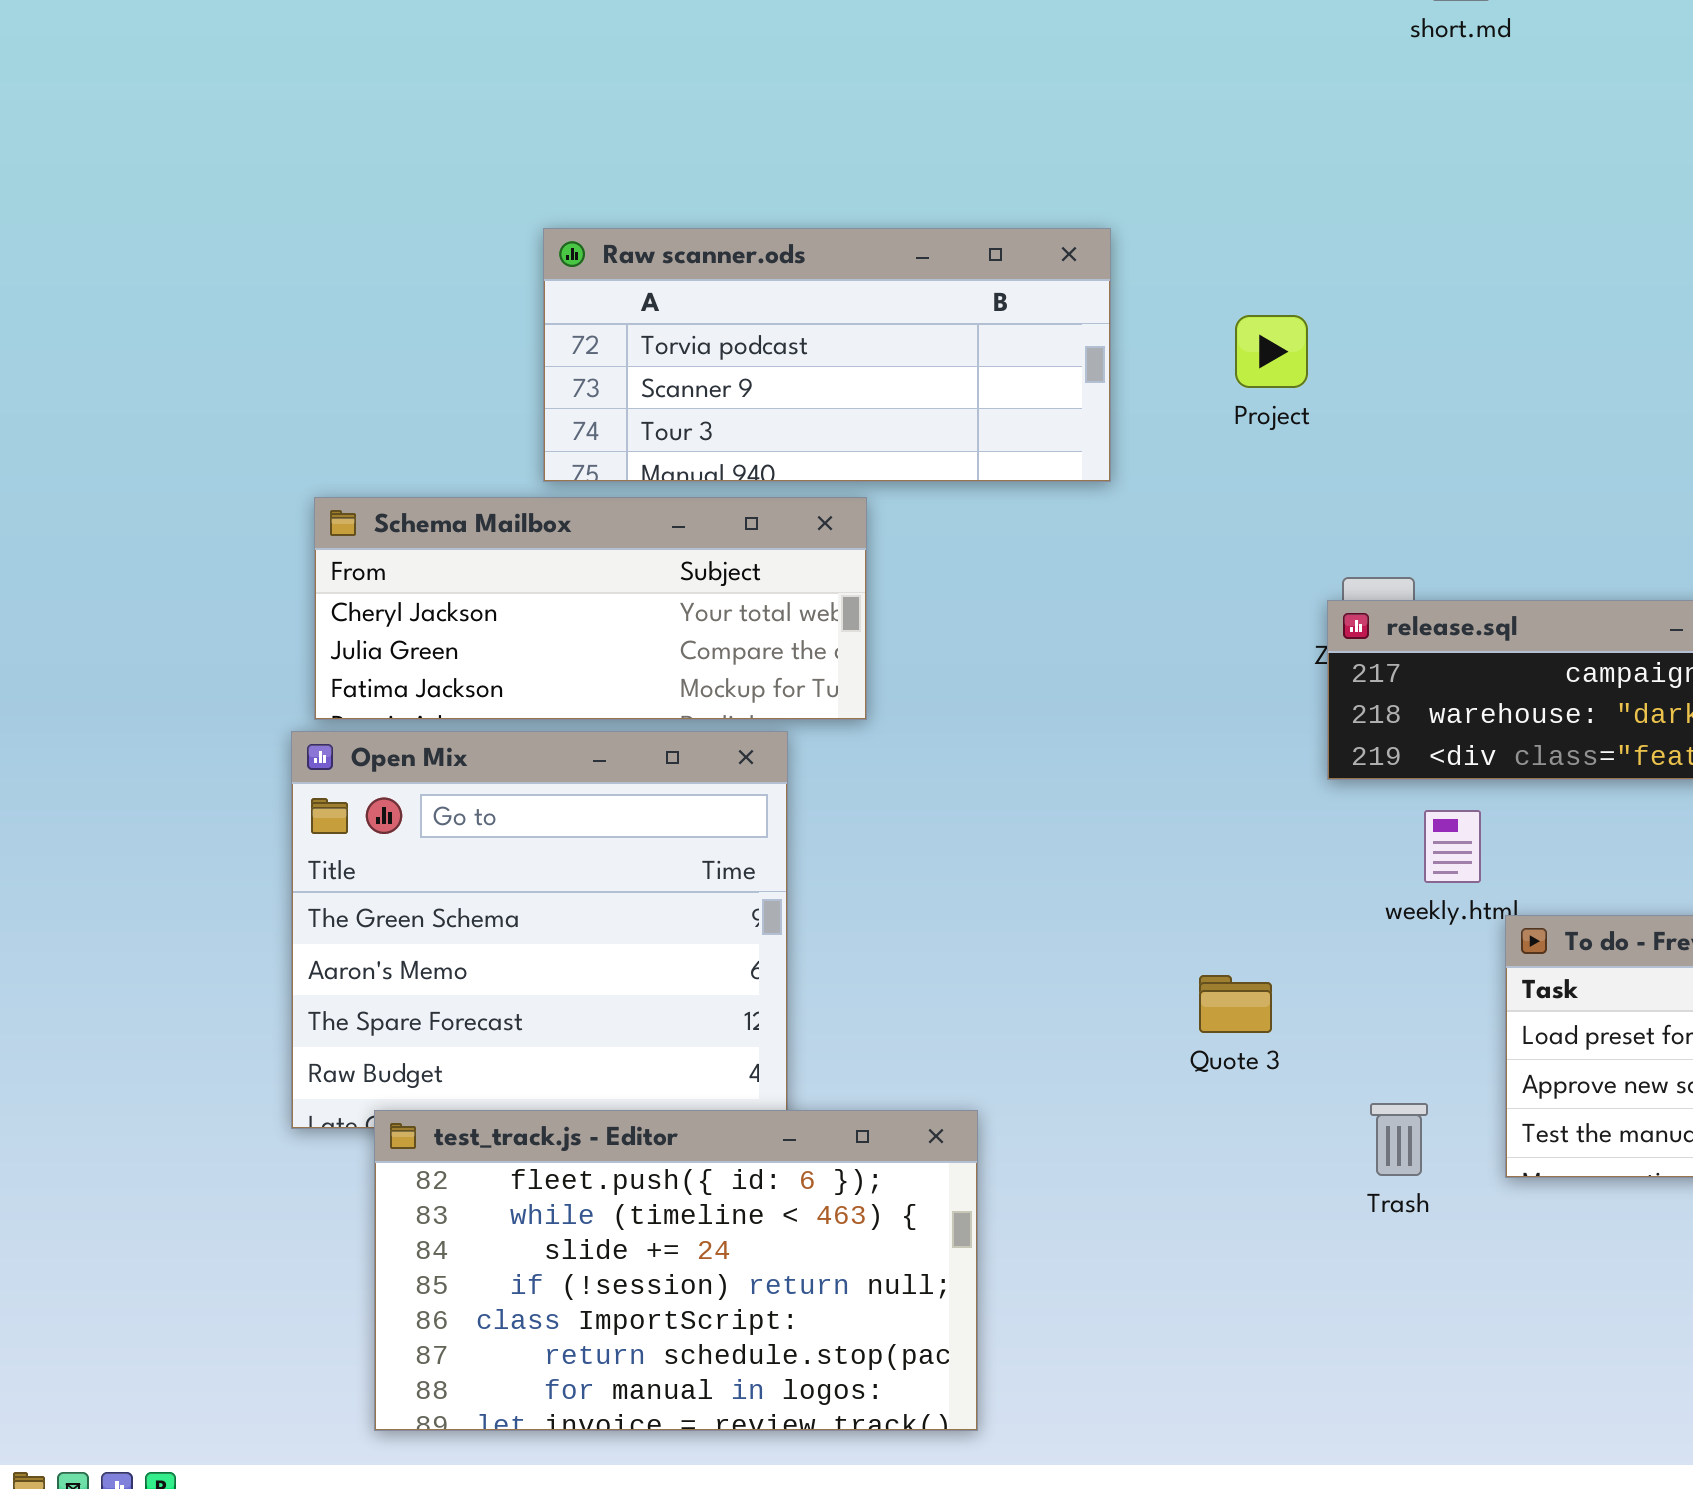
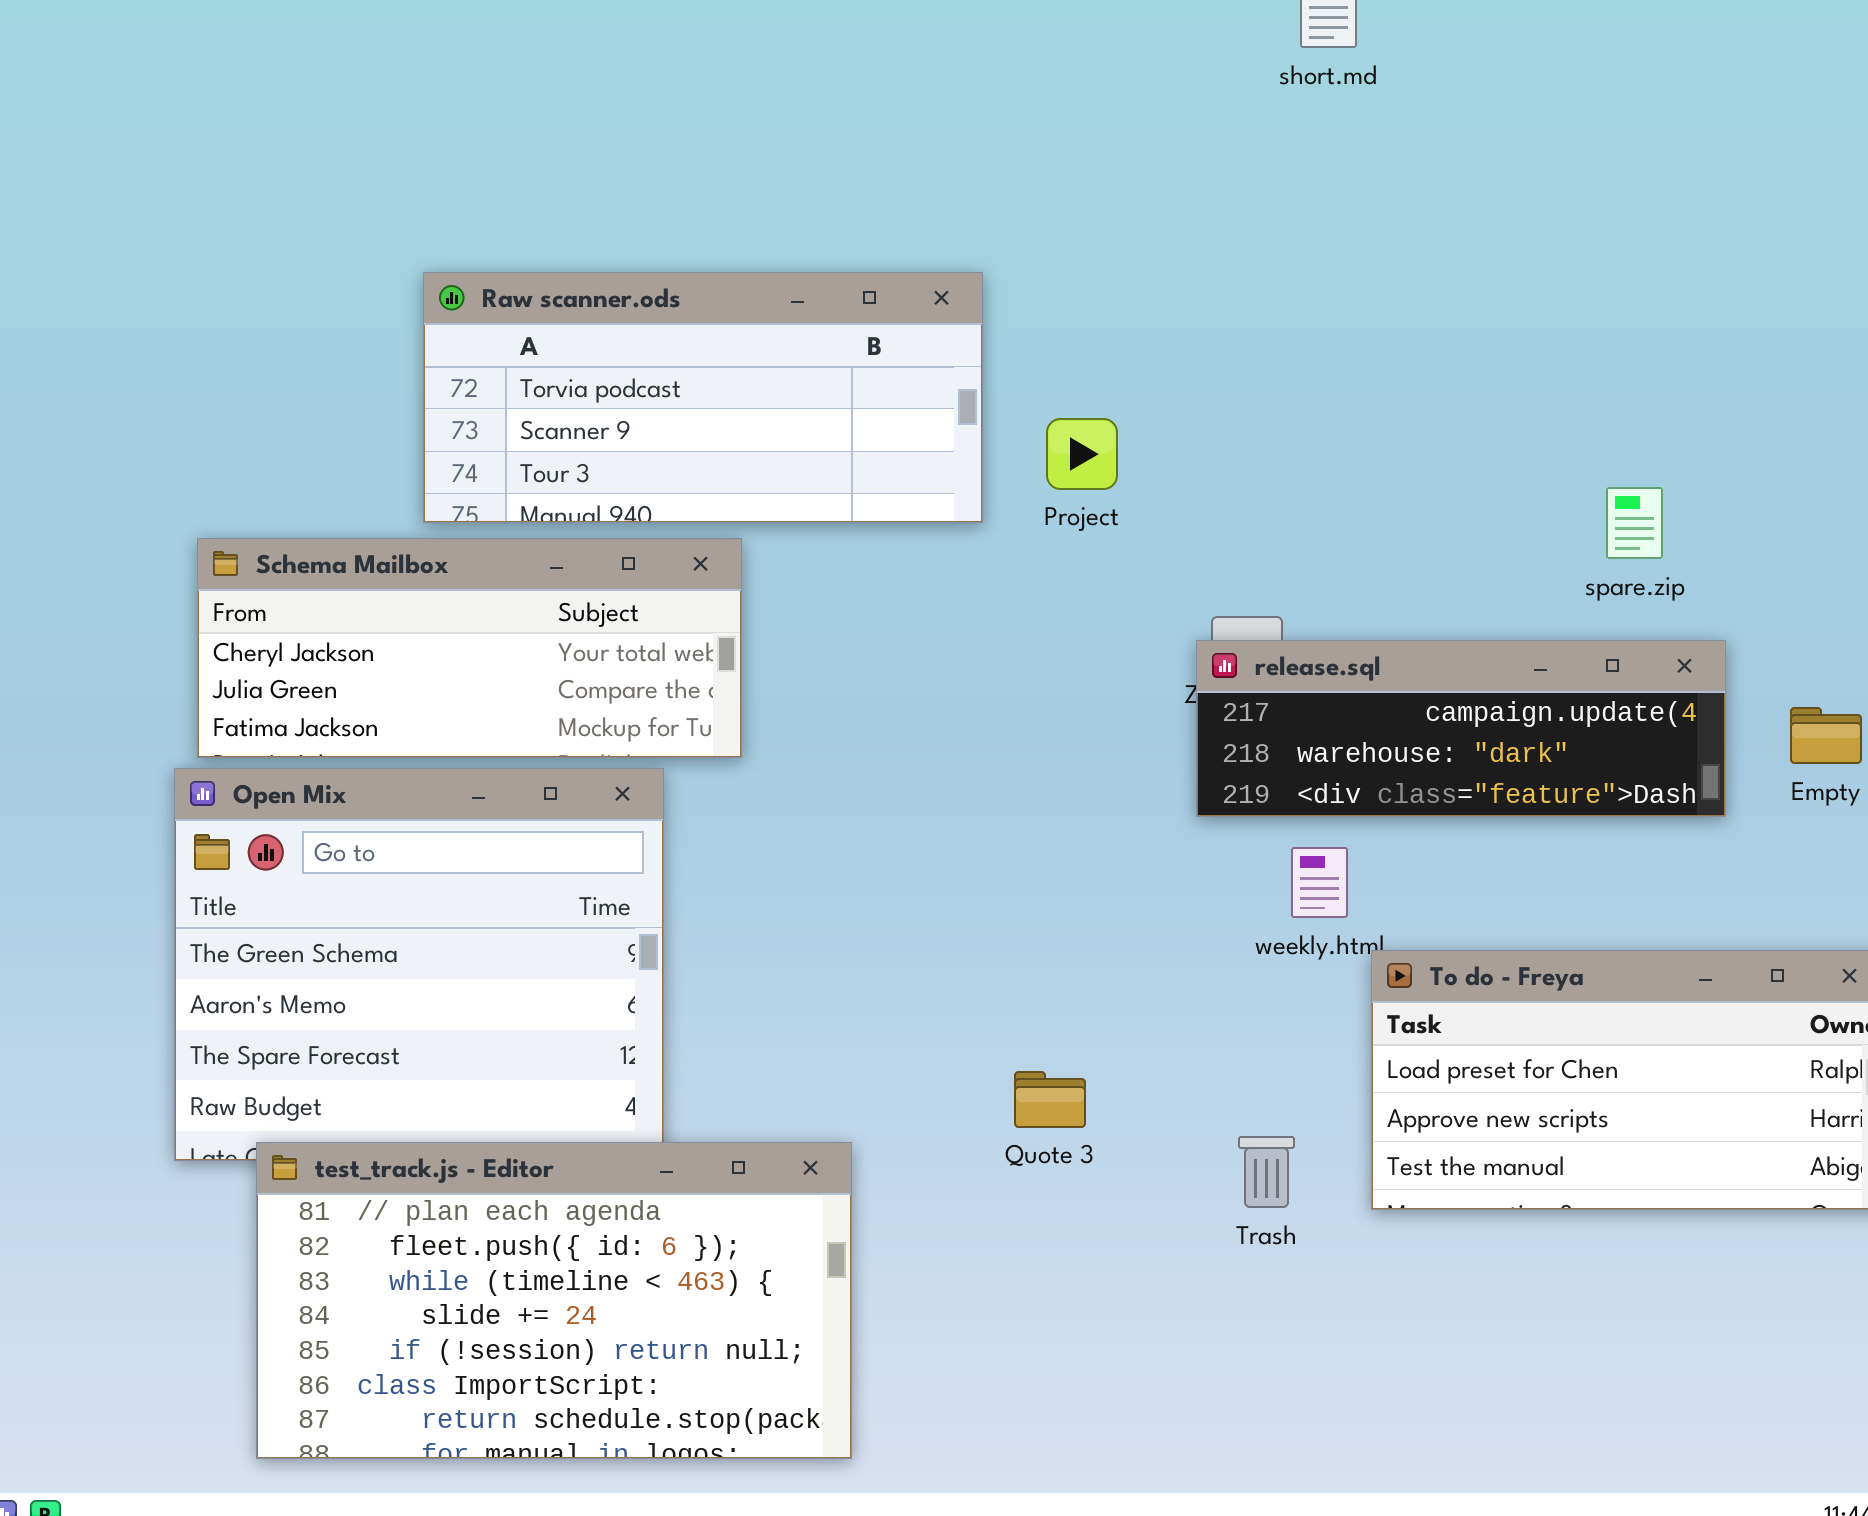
Project: [1235,315,1308,388] -> [1046,418,1118,490], moved
Quote 3: [1199,975,1272,1033] -> [1014,1071,1086,1128], moved
test_track.js - Editor: [374,1110,978,1431] -> [256,1142,852,1459], scrolled up 1 row

